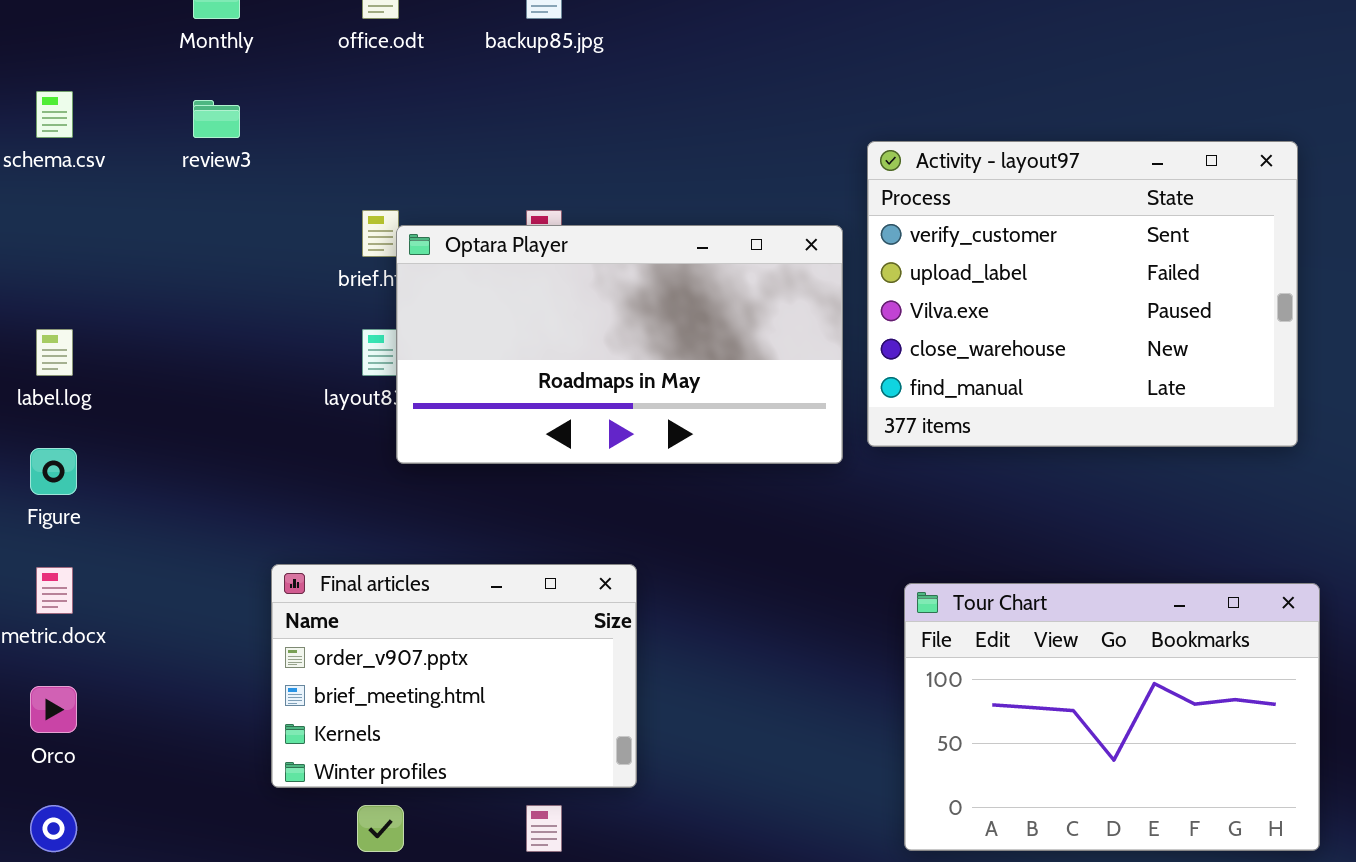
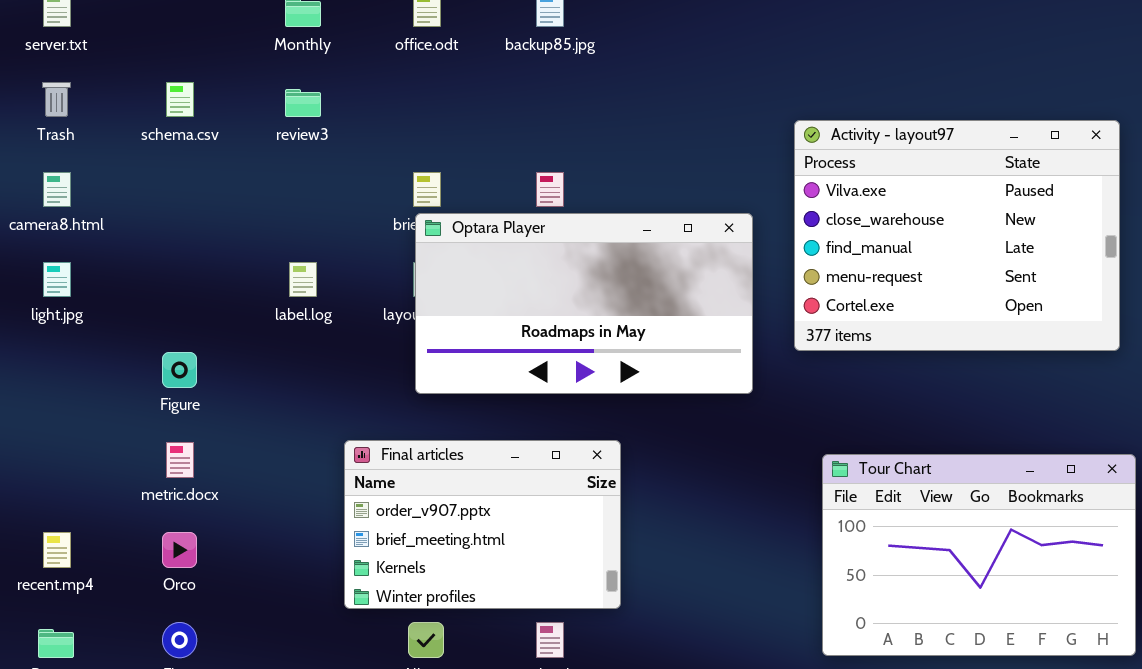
Activity - layout97: [867,141,1298,447] -> [794,120,1120,351], scrolled down 2 rows
Optara Player: [396,225,843,464] -> [415,213,753,394], moved
label.log: [36,329,73,376] -> [289,262,317,297], moved

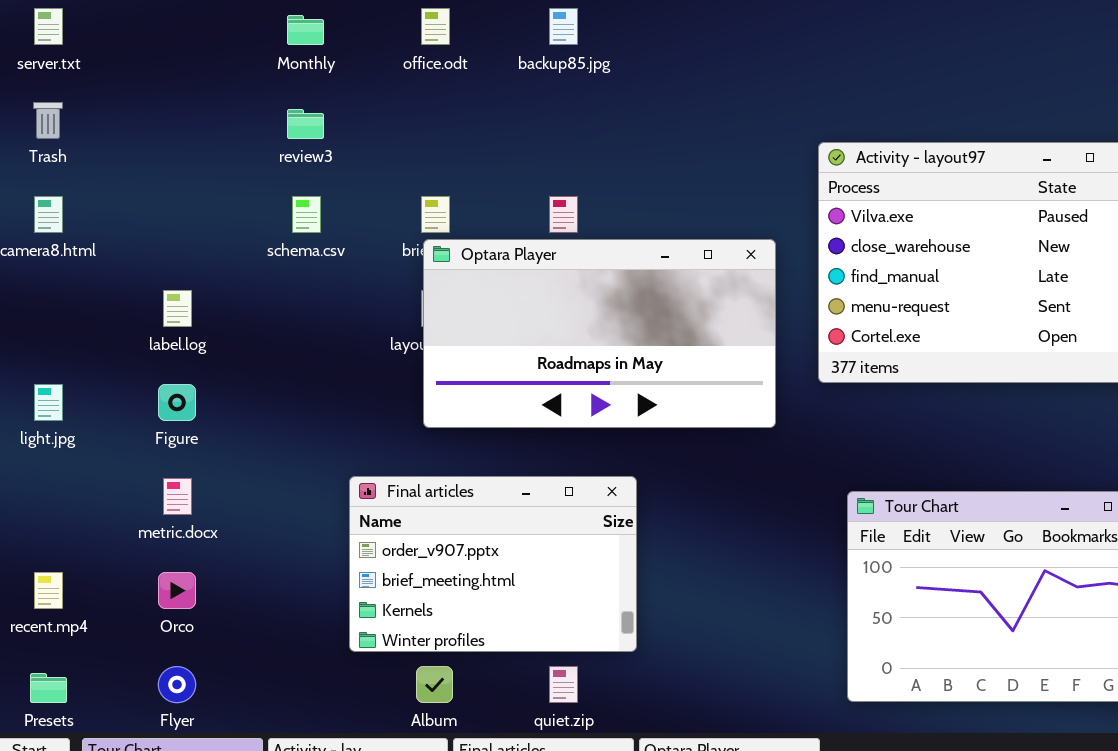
schema.csv: [166,82,194,117] -> [292,196,321,233], moved
light.jpg: [43,262,71,297] -> [34,384,63,421], moved
label.log: [289,262,317,297] -> [163,290,192,327], moved

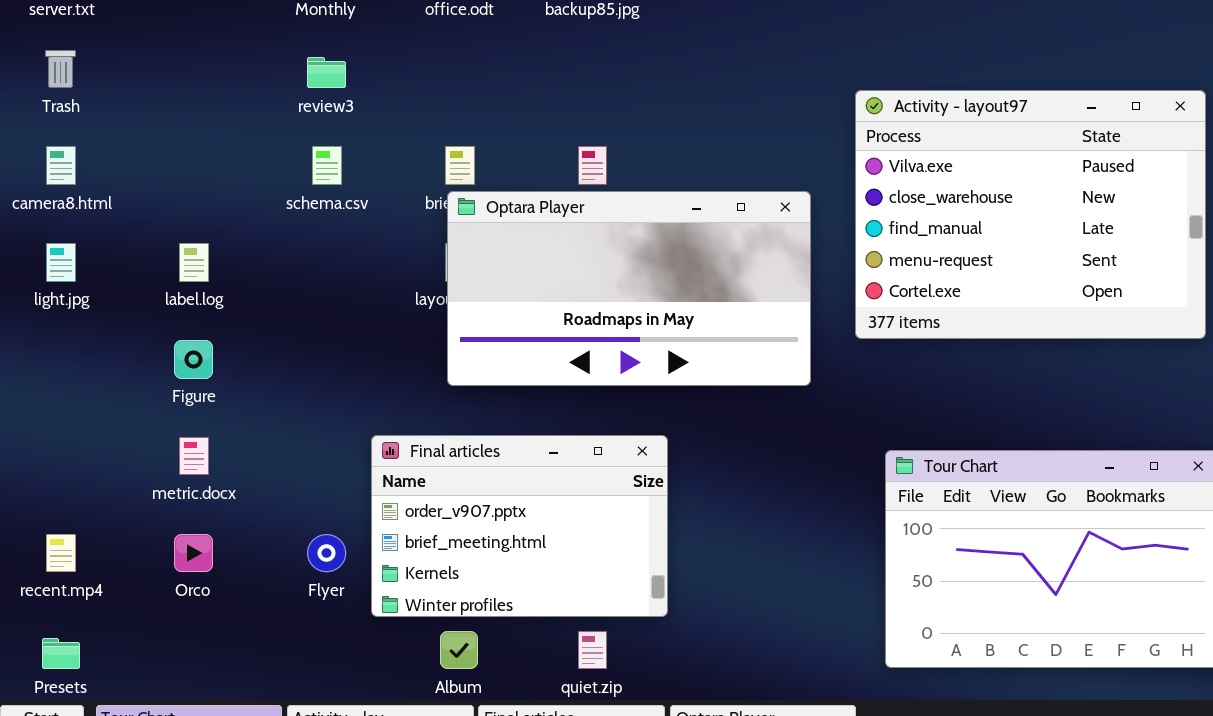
light.jpg: [34,384,63,421] -> [46,243,76,282], moved
Flyer: [158,666,196,703] -> [307,534,346,572], moved

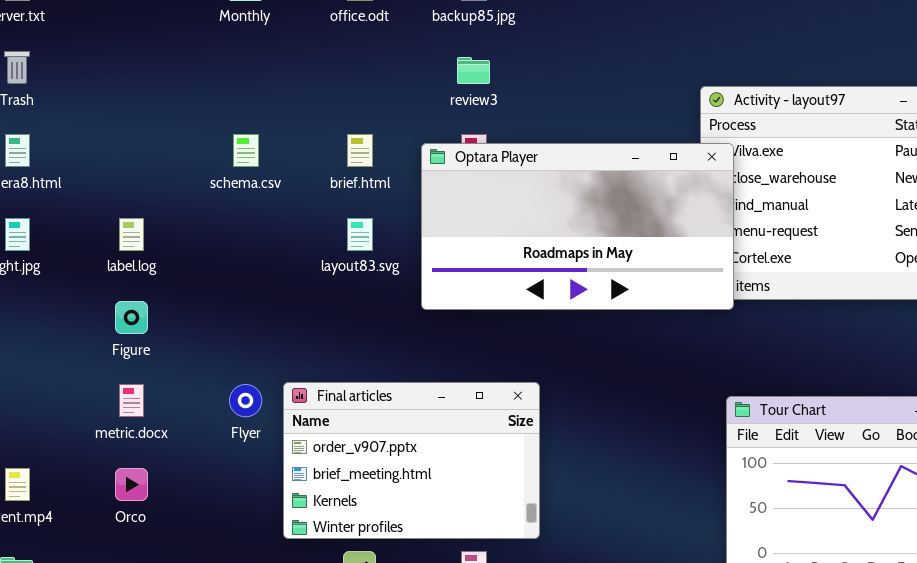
review3: [307,57,346,88] -> [457,57,490,84], moved
Optara Player: [447,191,811,386] -> [421,143,734,310], moved
Flyer: [307,534,346,572] -> [229,384,262,417], moved

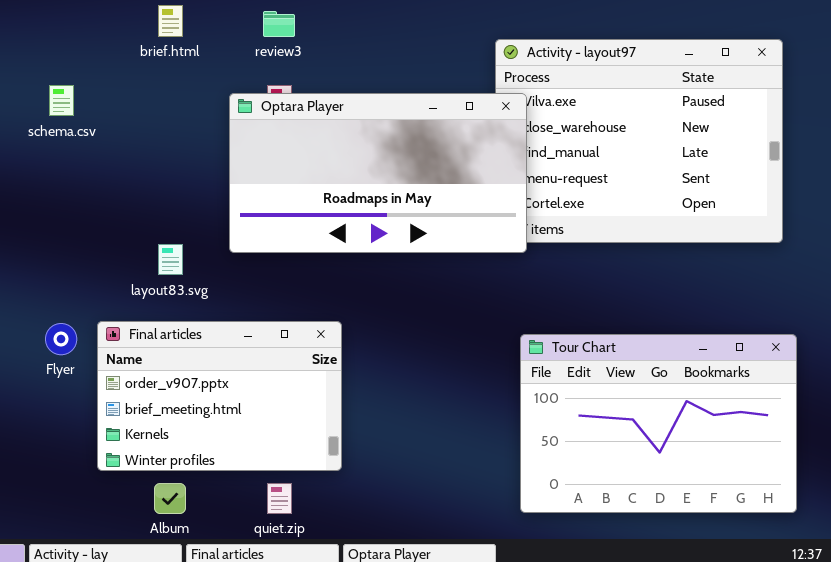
brief.html: [347,134,373,167] -> [158,5,183,37], moved
layout83.svg: [347,218,373,251] -> [158,244,183,275], moved

